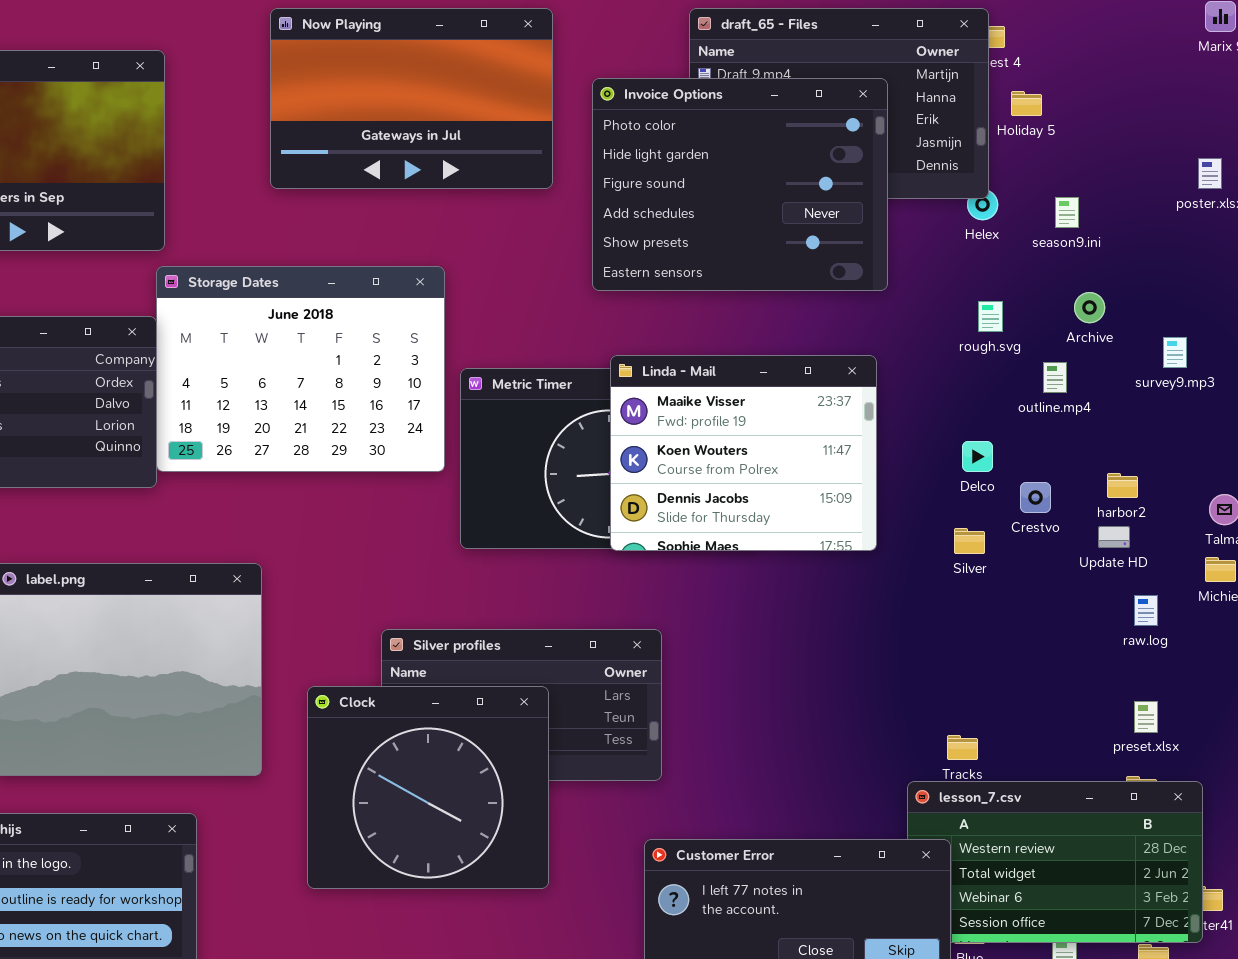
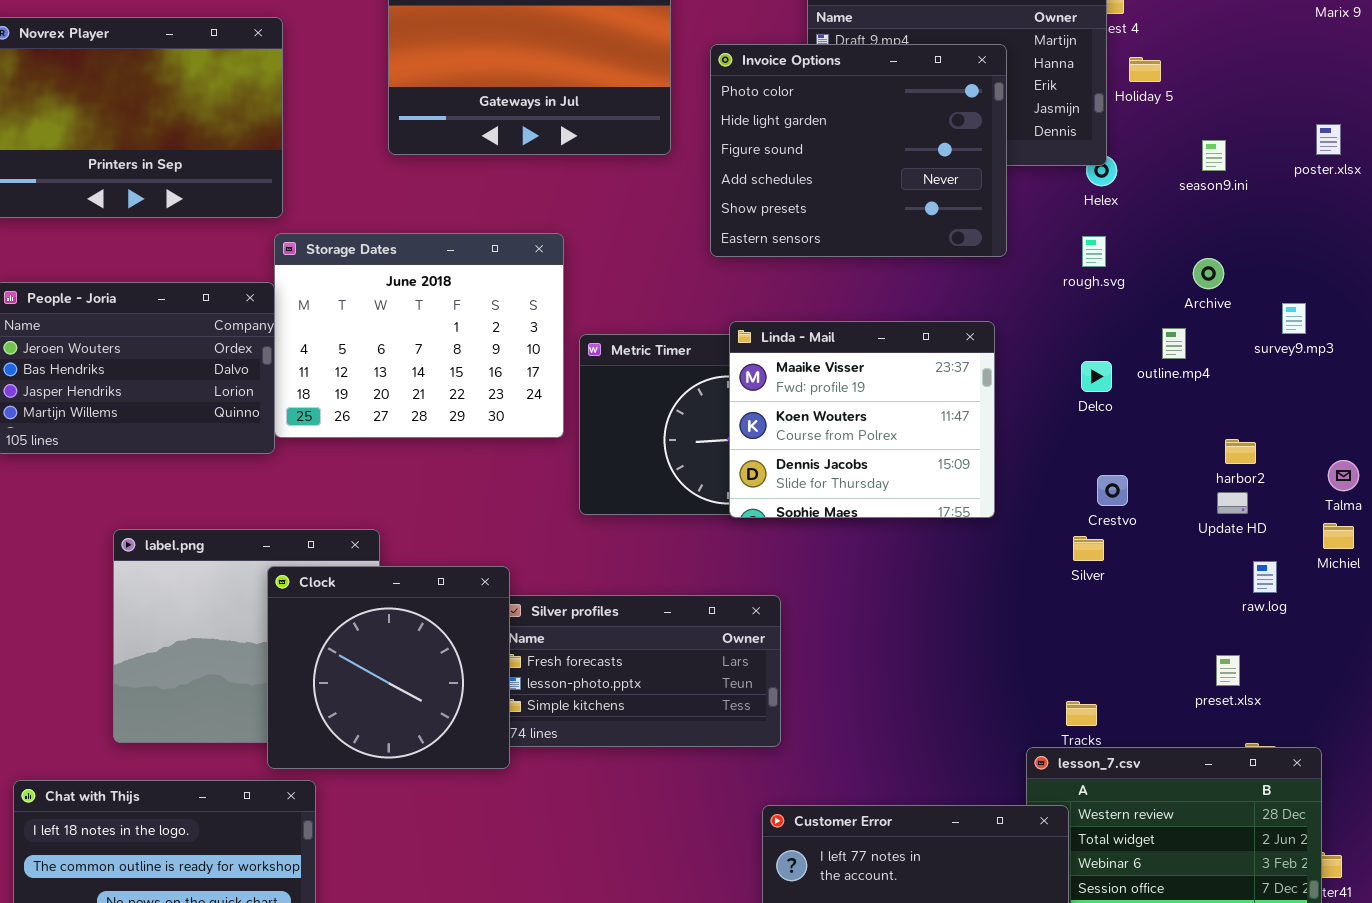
season9.ini: [1055,197,1079,228] -> [1202,140,1226,171], moved
rough.svg: [978,301,1003,332] -> [1082,236,1106,267], moved
Delco: [962,441,993,472] -> [1081,361,1112,392], moved
Crestvo: [1020,482,1051,513] -> [1097,475,1128,506], moved
Silver: [954,528,985,554] -> [1073,536,1104,561], moved
Clock: [307,686,549,889] -> [267,566,510,769], moved
preset.xlsx: [1134,701,1158,733] -> [1216,655,1240,686], moved

